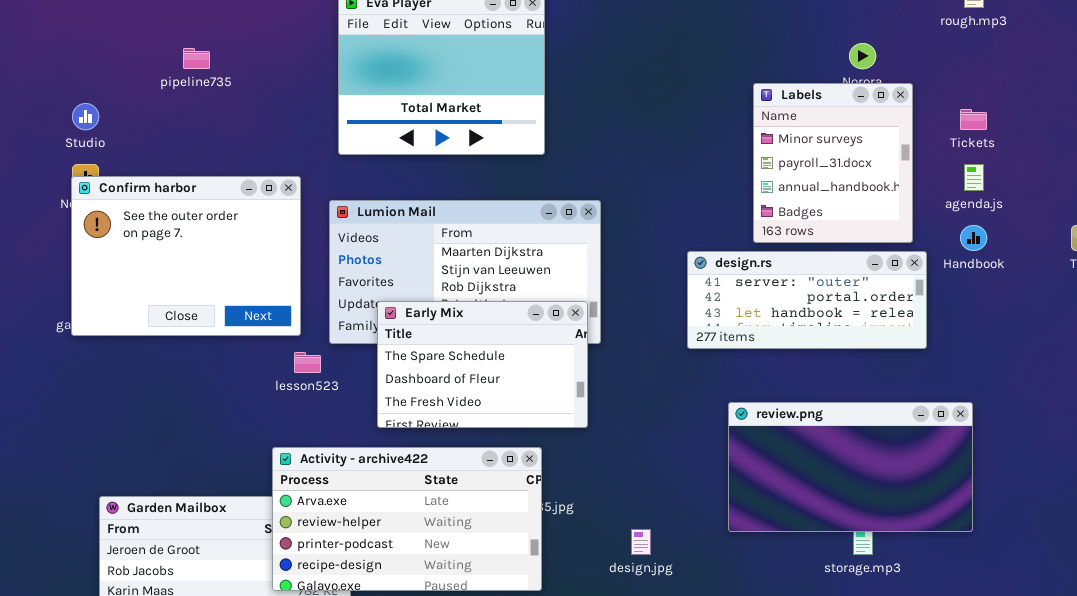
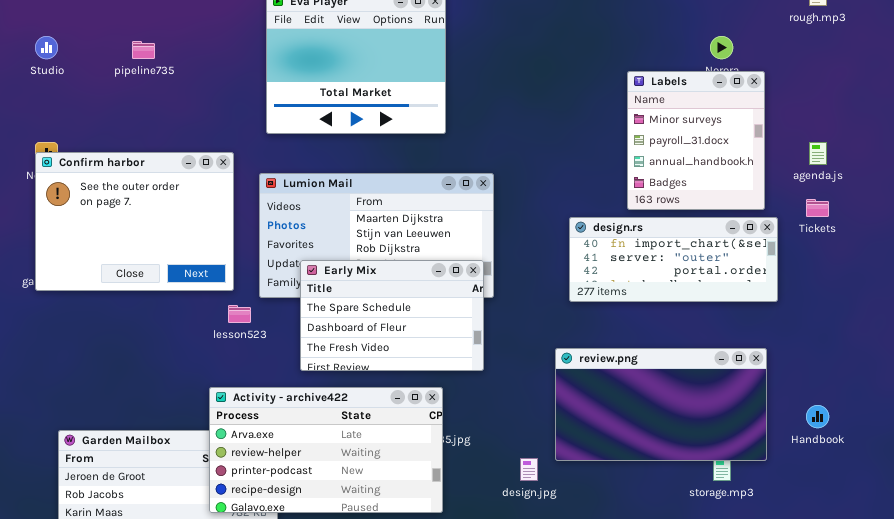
Studio: [72,103,99,130] -> [35,36,58,59], moved
Tickets: [960,109,987,130] -> [806,199,829,217], moved
Handbook: [960,225,987,251] -> [806,405,829,428], moved
design.rs: [687,251,927,349] -> [569,217,778,302], scrolled up 1 row
review.png: [728,402,973,532] -> [555,348,767,461], moved

